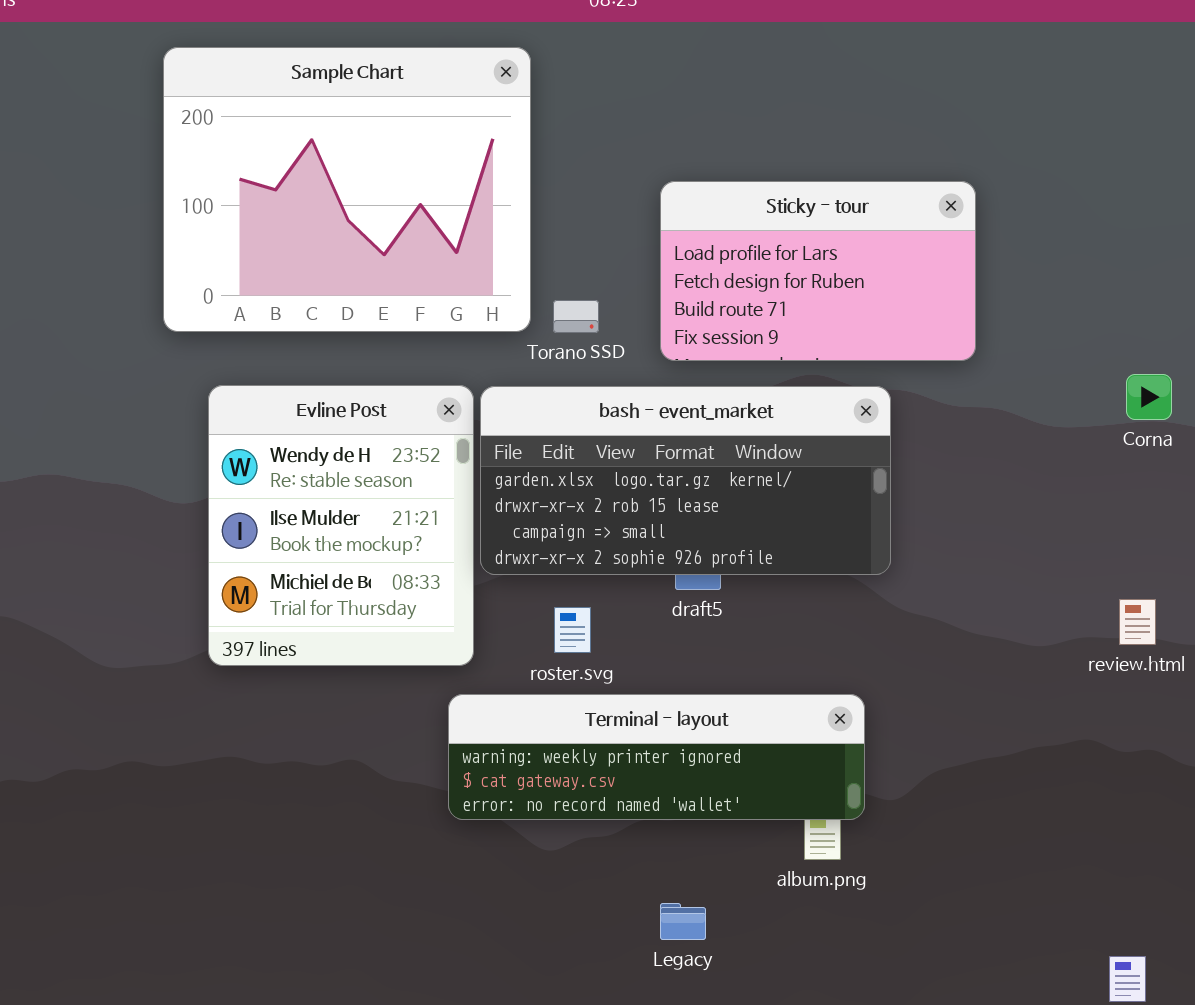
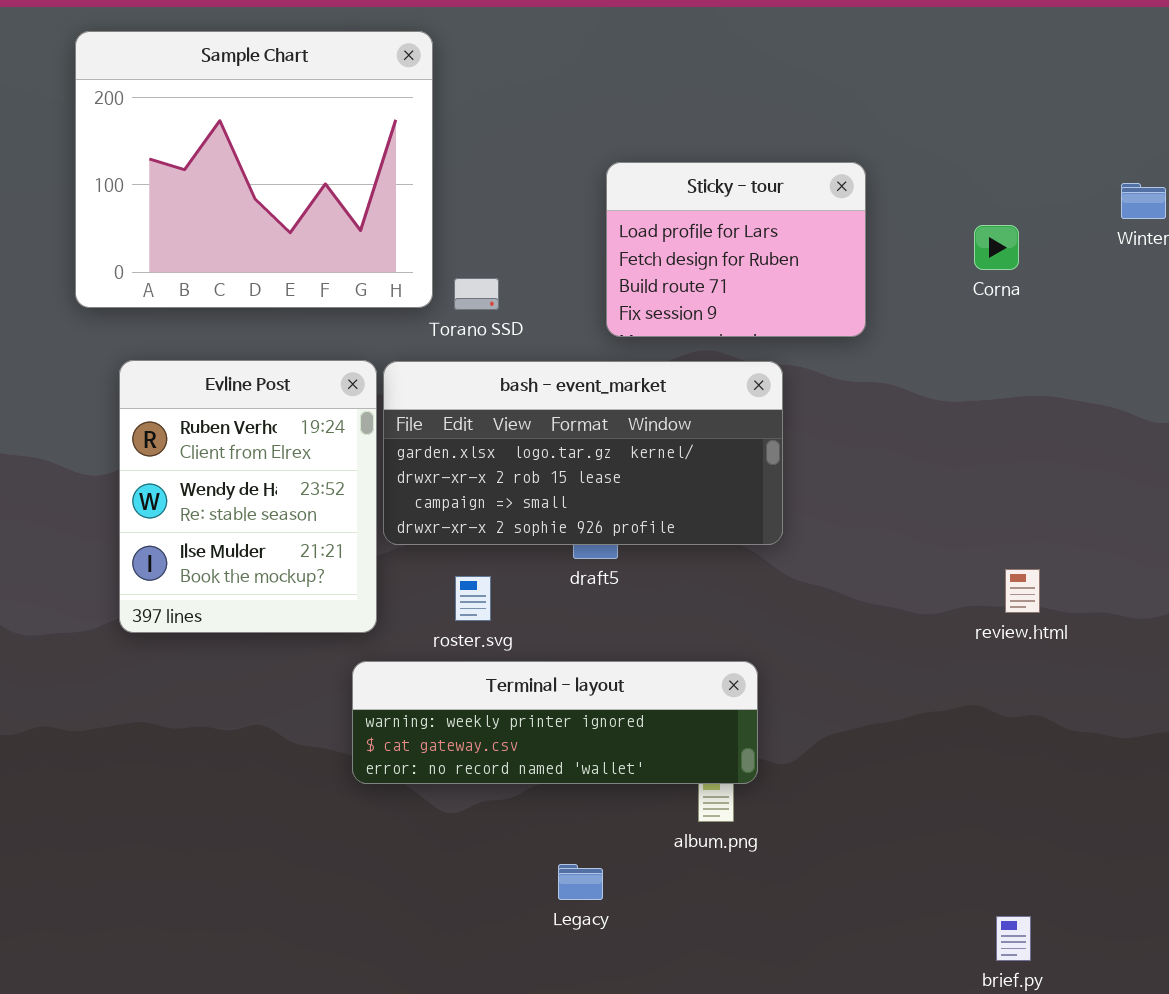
Sticky - tour: [660,181,976,361] -> [606,162,866,337], resized
Corna: [1126,374,1172,420] -> [974,225,1019,270], moved
Evline Post: [208,385,474,666] -> [119,360,377,633], scrolled up 1 row

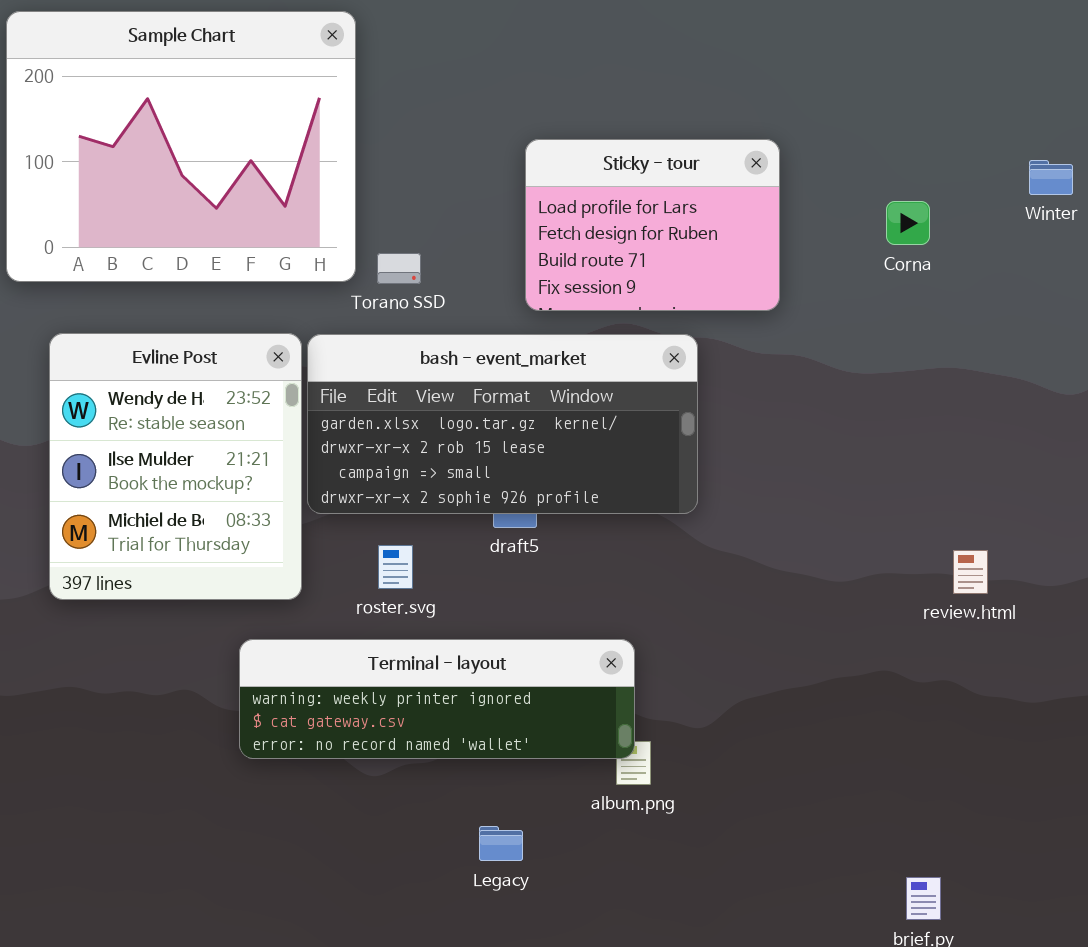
Evline Post: [119,360,377,633] -> [49,333,302,600], scrolled down 1 row
review.html: [1005,569,1040,613] -> [953,550,988,594], moved
Terminal - layout: [352,661,758,784] -> [239,639,635,759], moved

